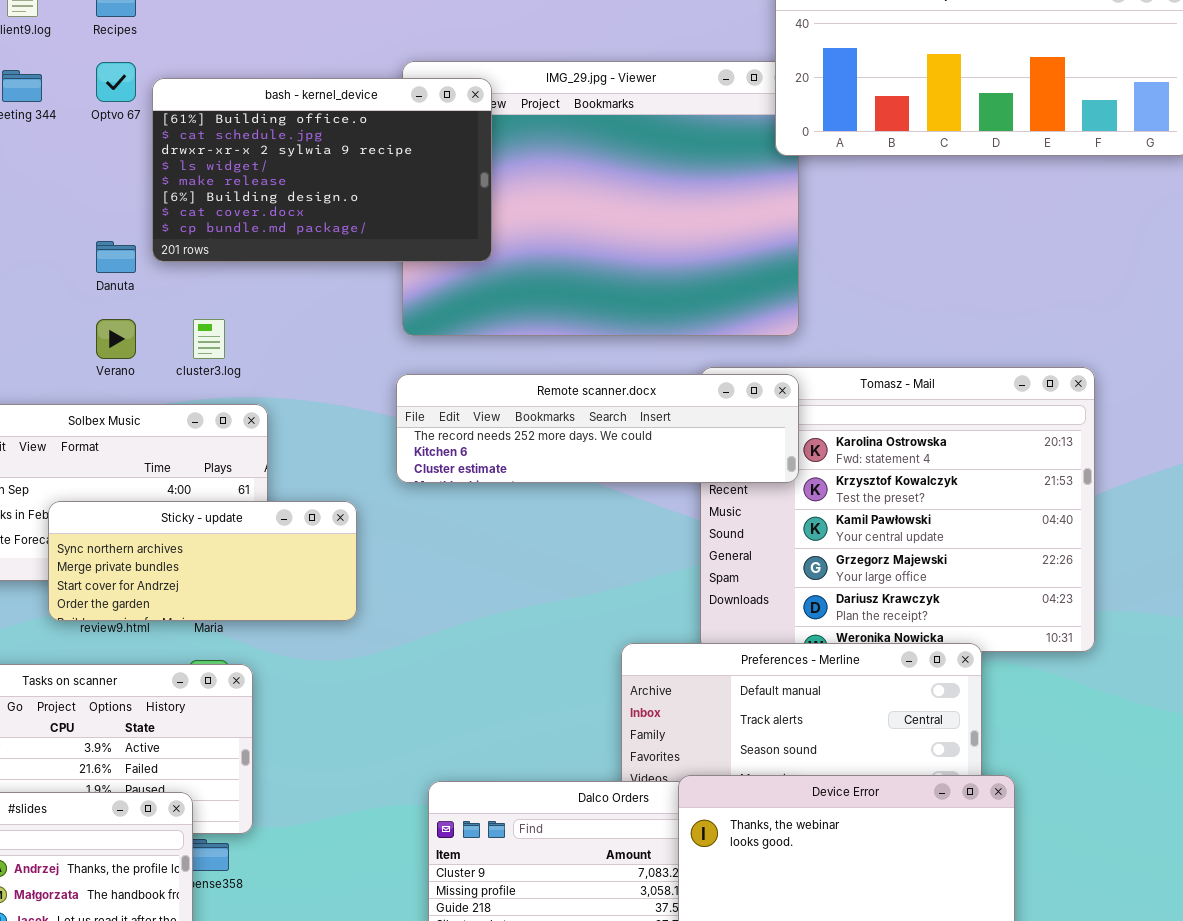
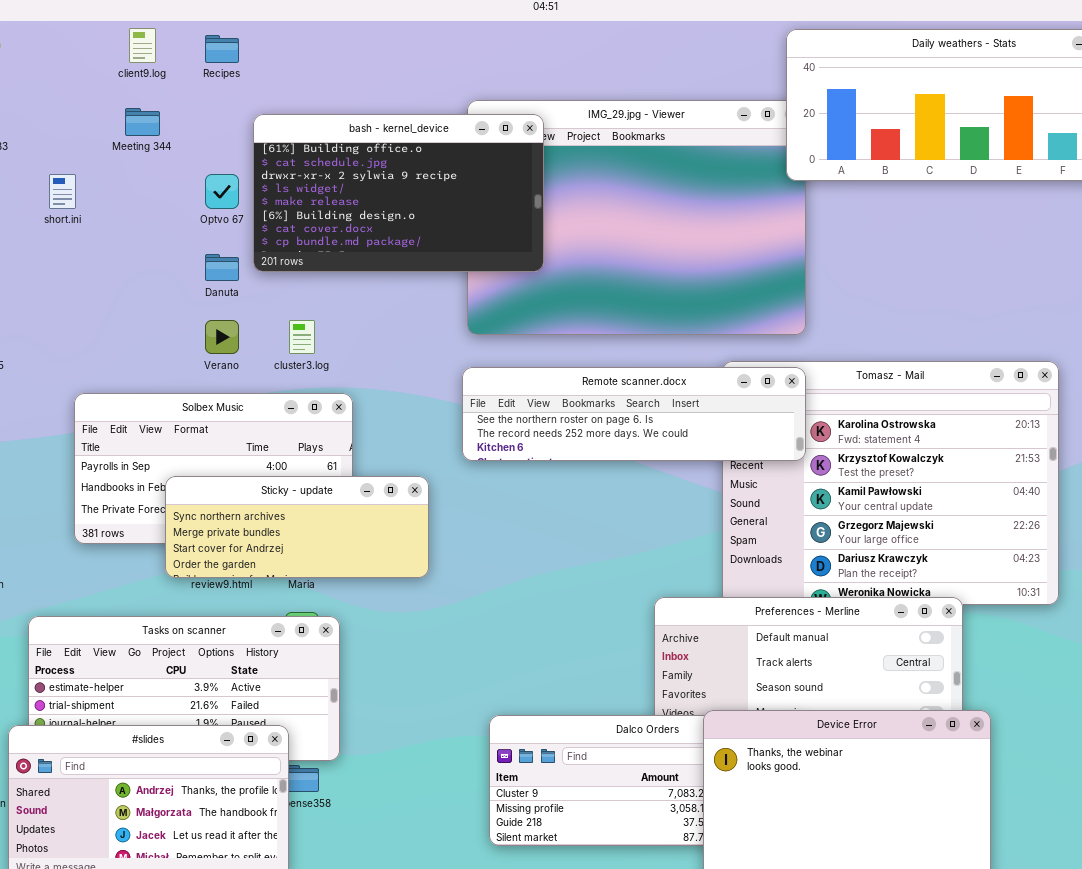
Optvo 67: [96,62,136,102] -> [205,174,239,209], moved
Remote scanner.docx: [396,374,799,483] -> [462,367,806,461], scrolled up 1 row

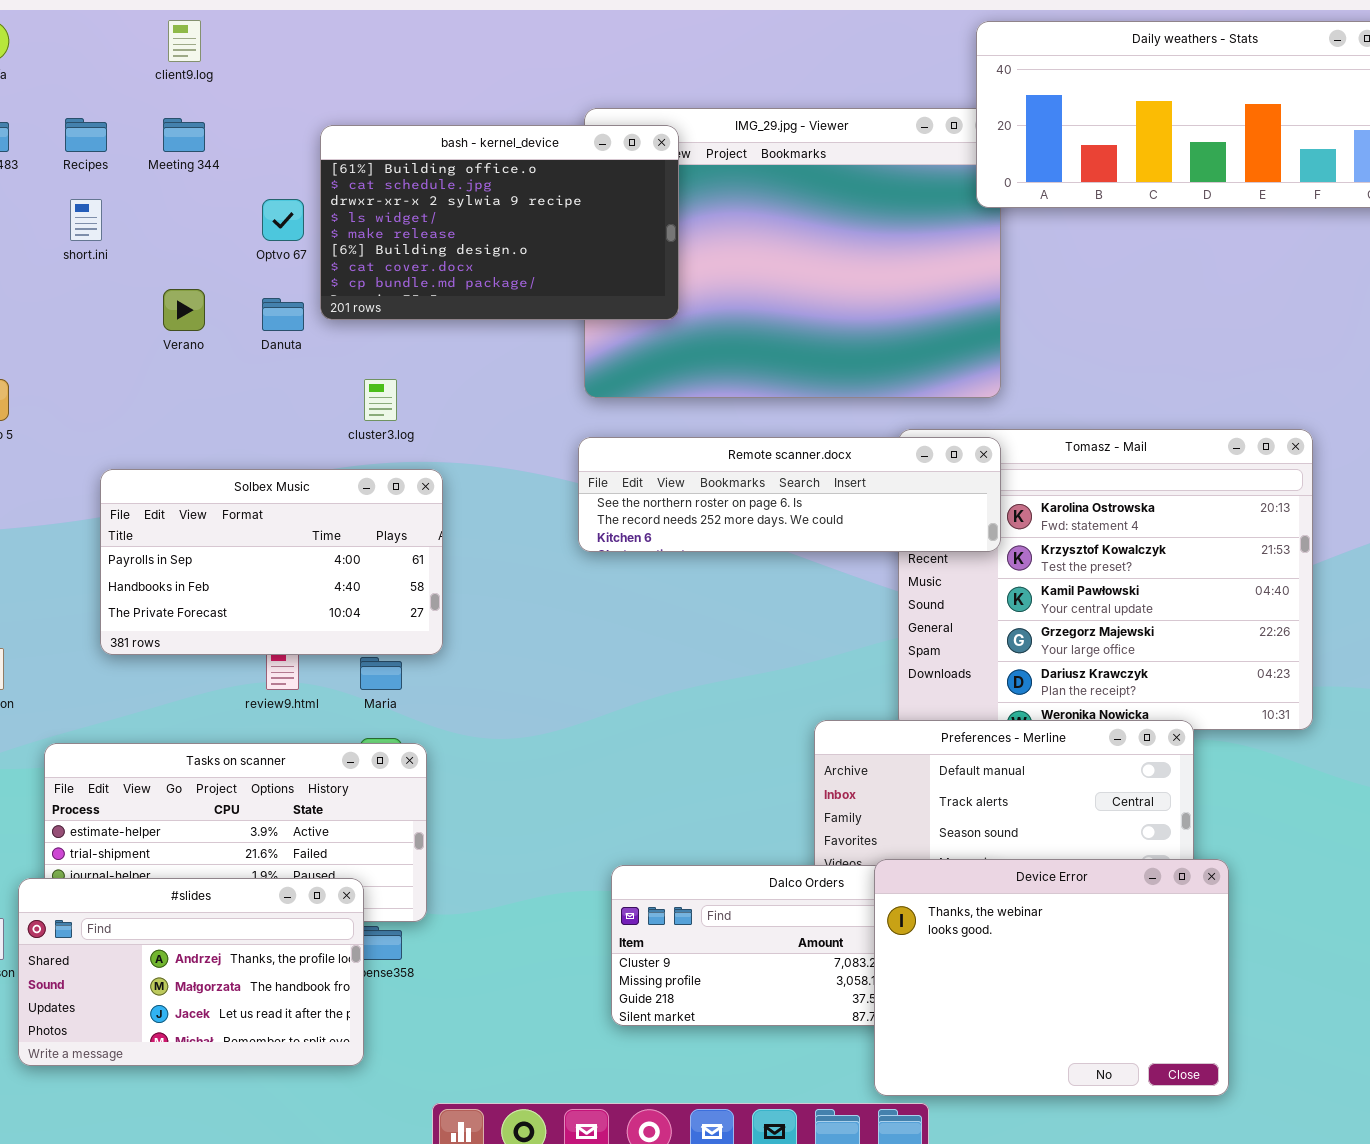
Recipes: [205,35,239,63] -> [65,118,107,152], moved
Verano: [205,320,239,354] -> [163,289,205,331], moved
Sticky - update: [165,476,429,578] -> none, closed

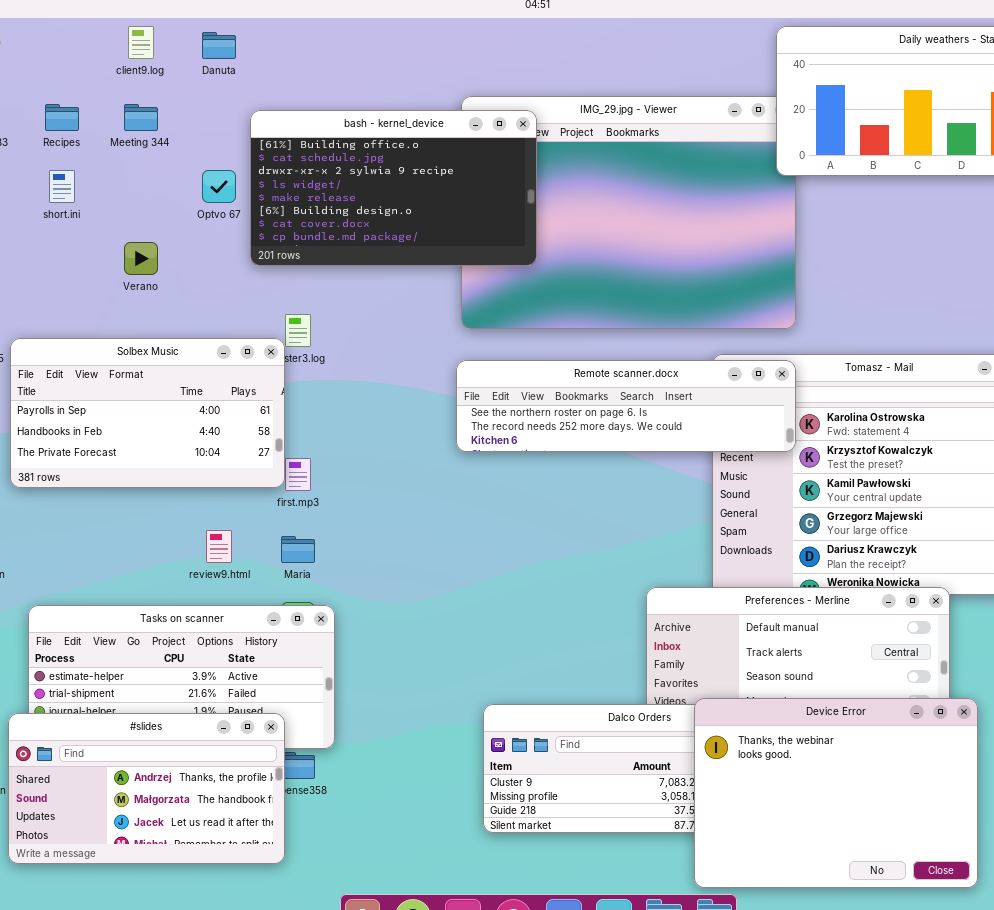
Danuta: [262,298,304,331] -> [202,32,236,59], moved
Solbex Music: [100,469,443,655] -> [10,338,285,488], moved

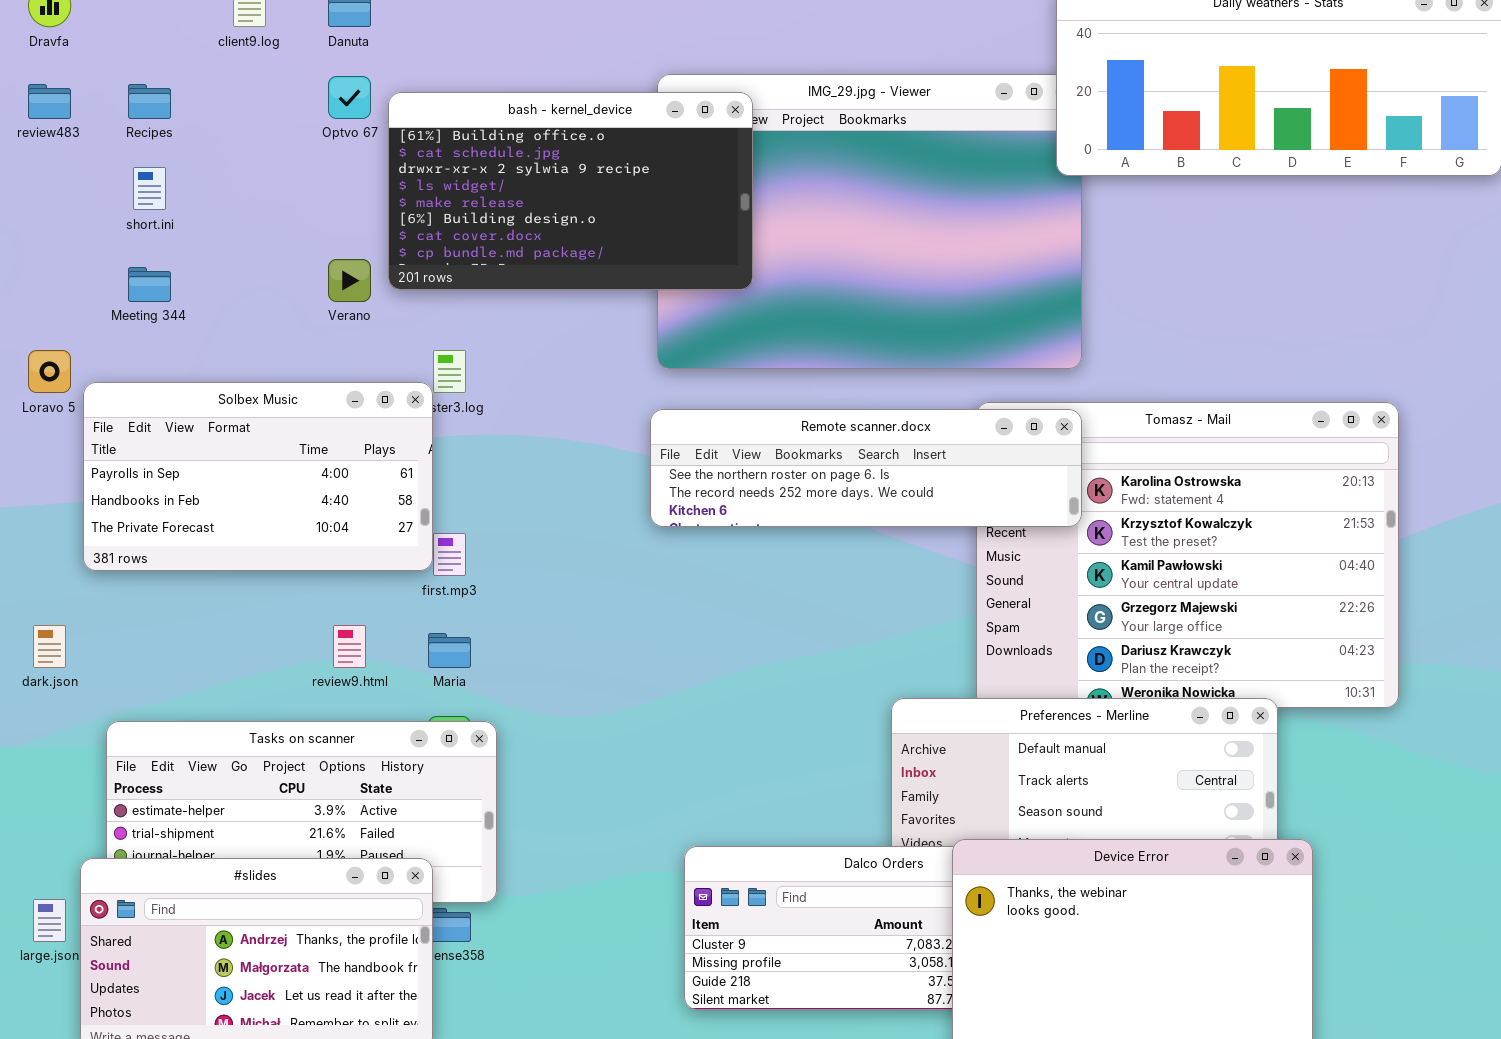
Meeting 344: [124,104,158,131] -> [128,267,171,302], moved
Optvo 67: [202,170,236,203] -> [328,76,371,119], moved
Verano: [124,242,158,275] -> [328,259,371,302], moved

